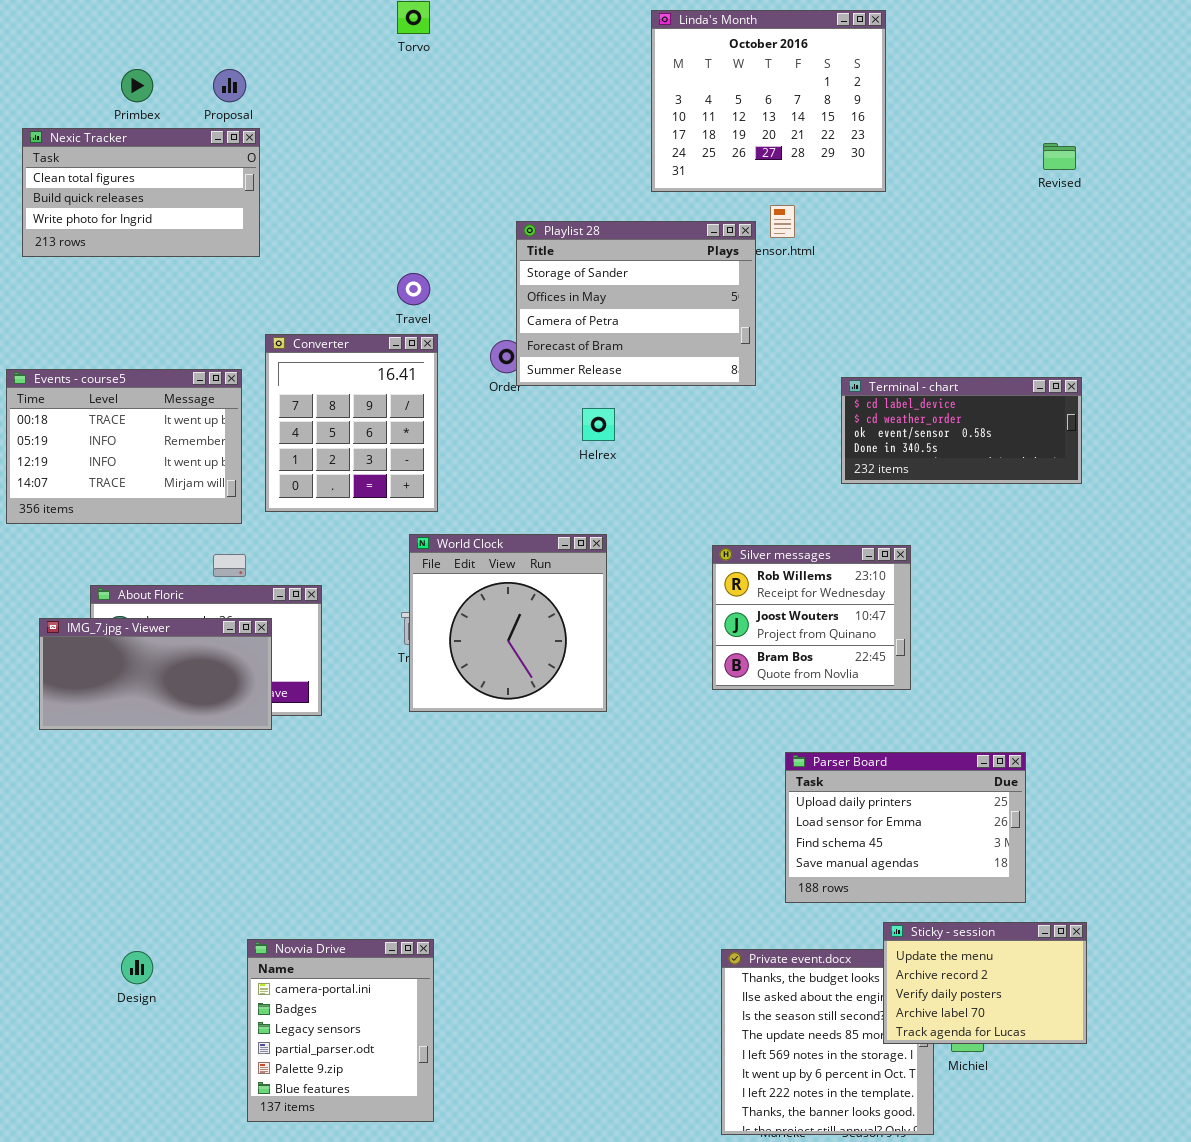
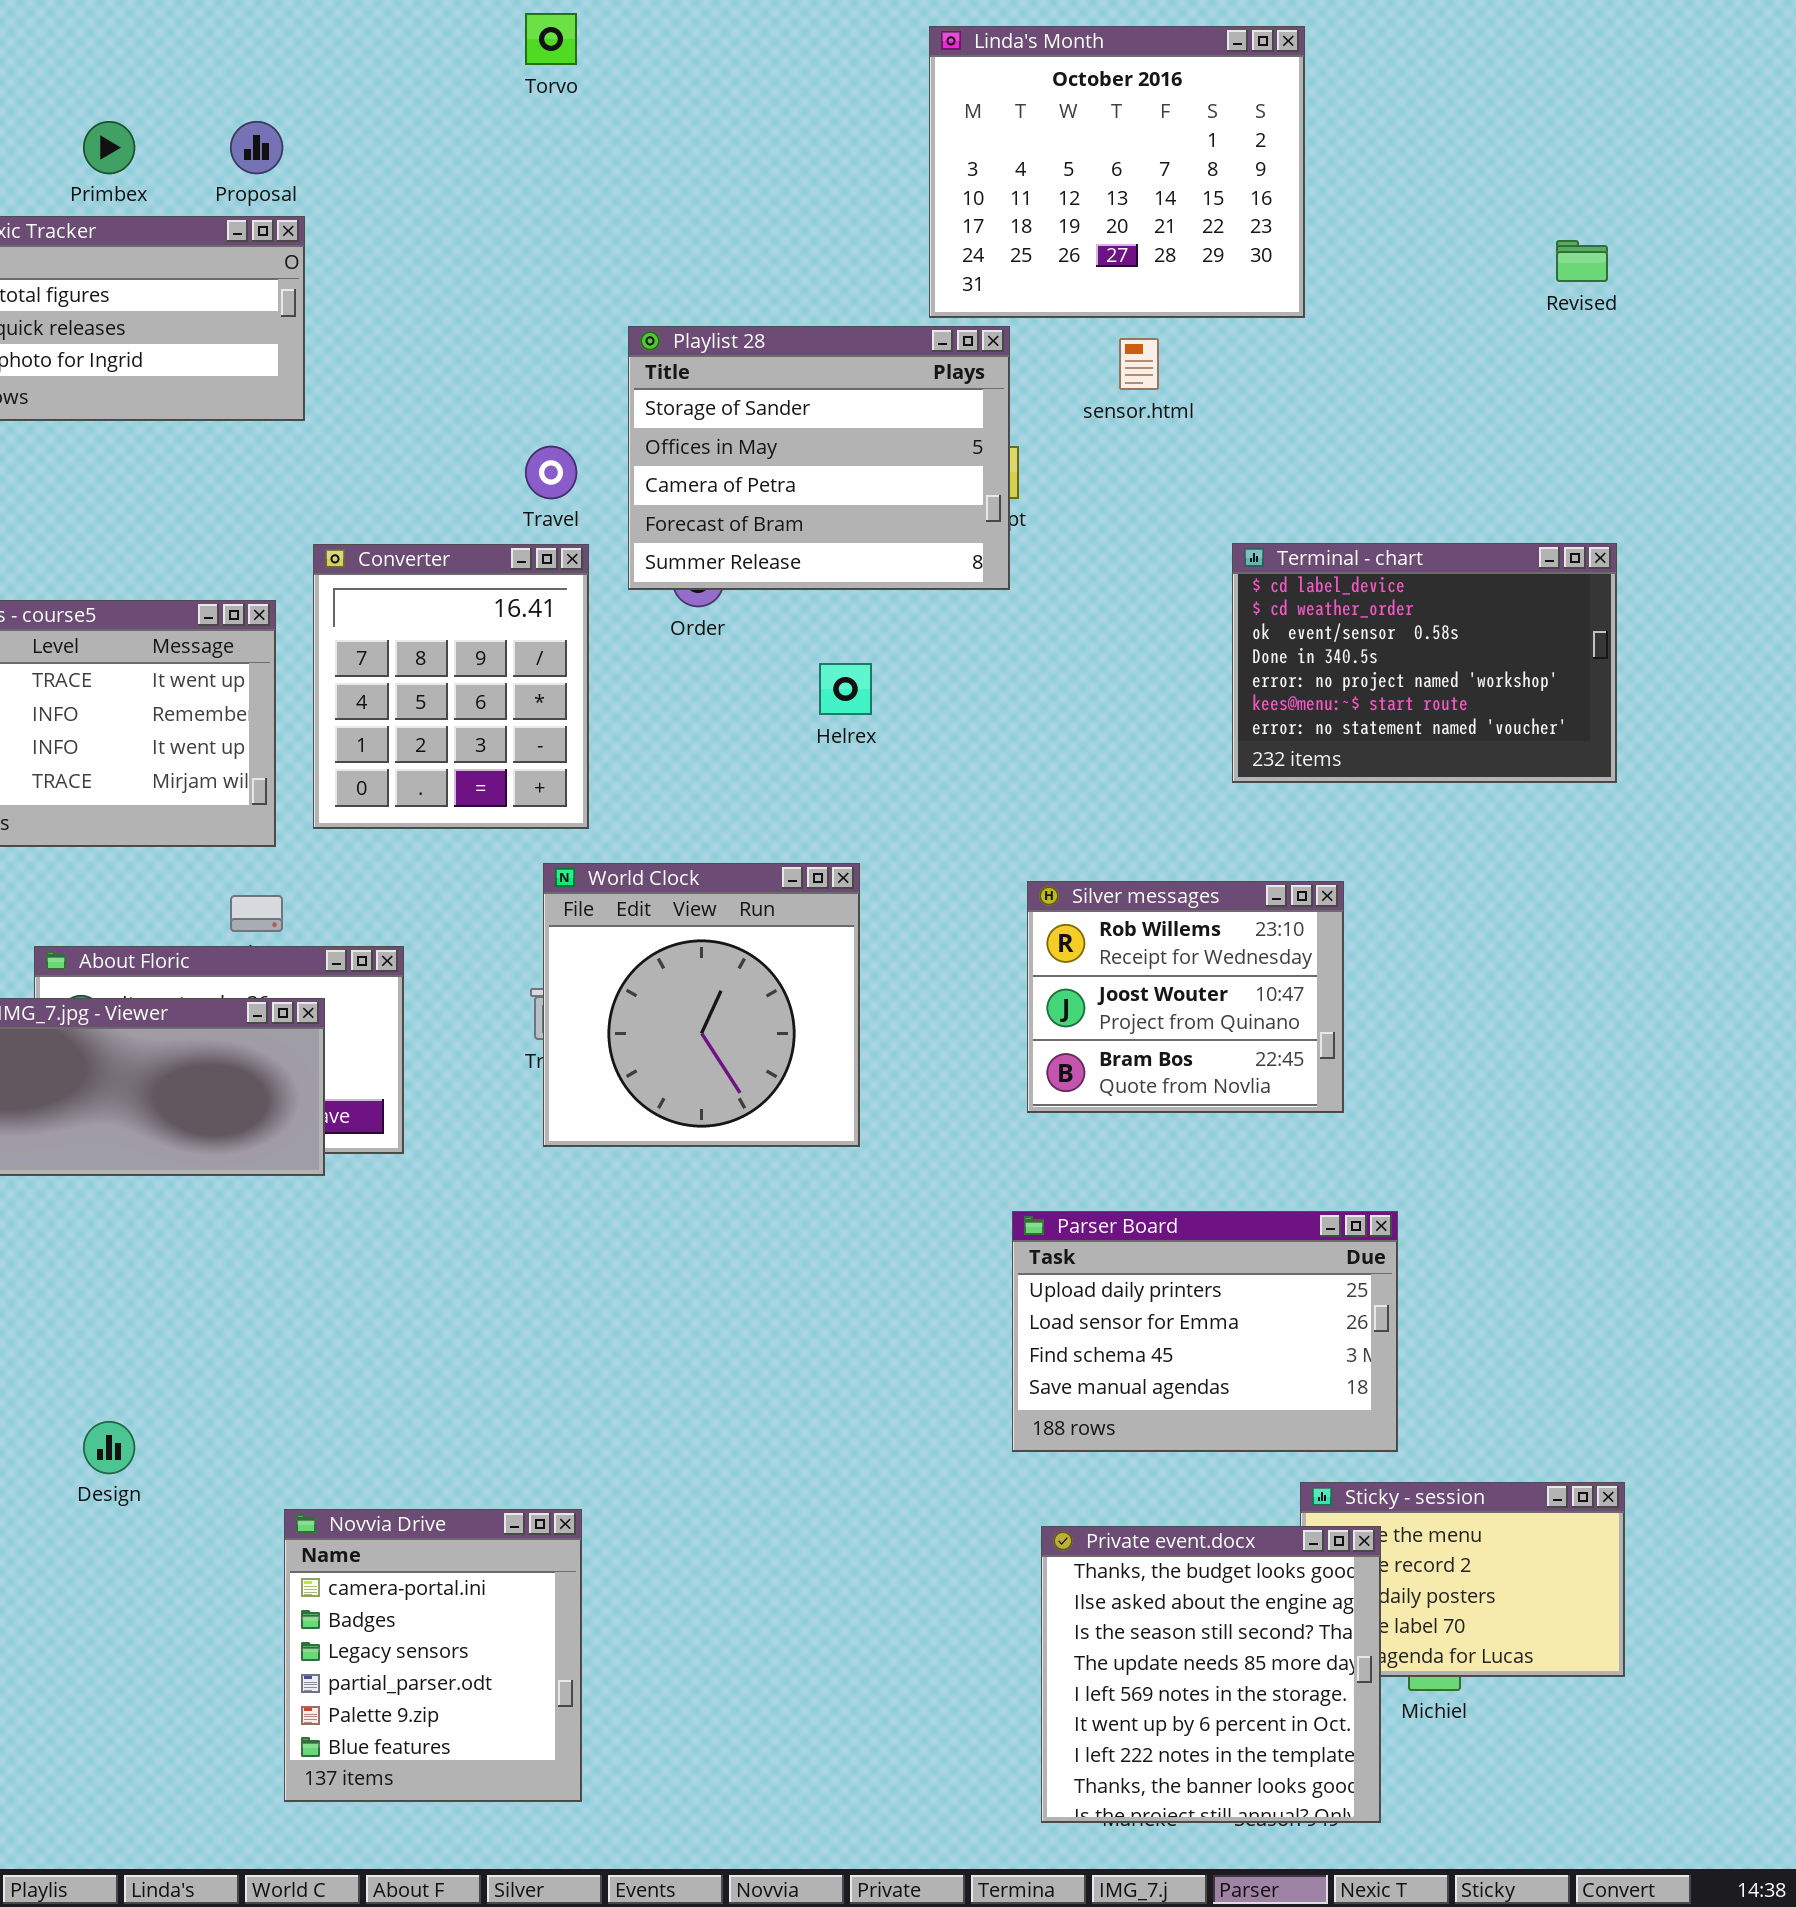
Playlist 28: [516,221,756,386] -> [628,326,1010,590], moved
Terminal - chart: [841,377,1082,484] -> [1232,543,1617,783], resized
Parser Board: [785,752,1026,903] -> [1012,1211,1398,1452], moved
Private event.docx: [721,949,934,1135] -> [1041,1526,1381,1823], raised
Design: [121,951,153,984] -> [83,1421,135,1474], moved

